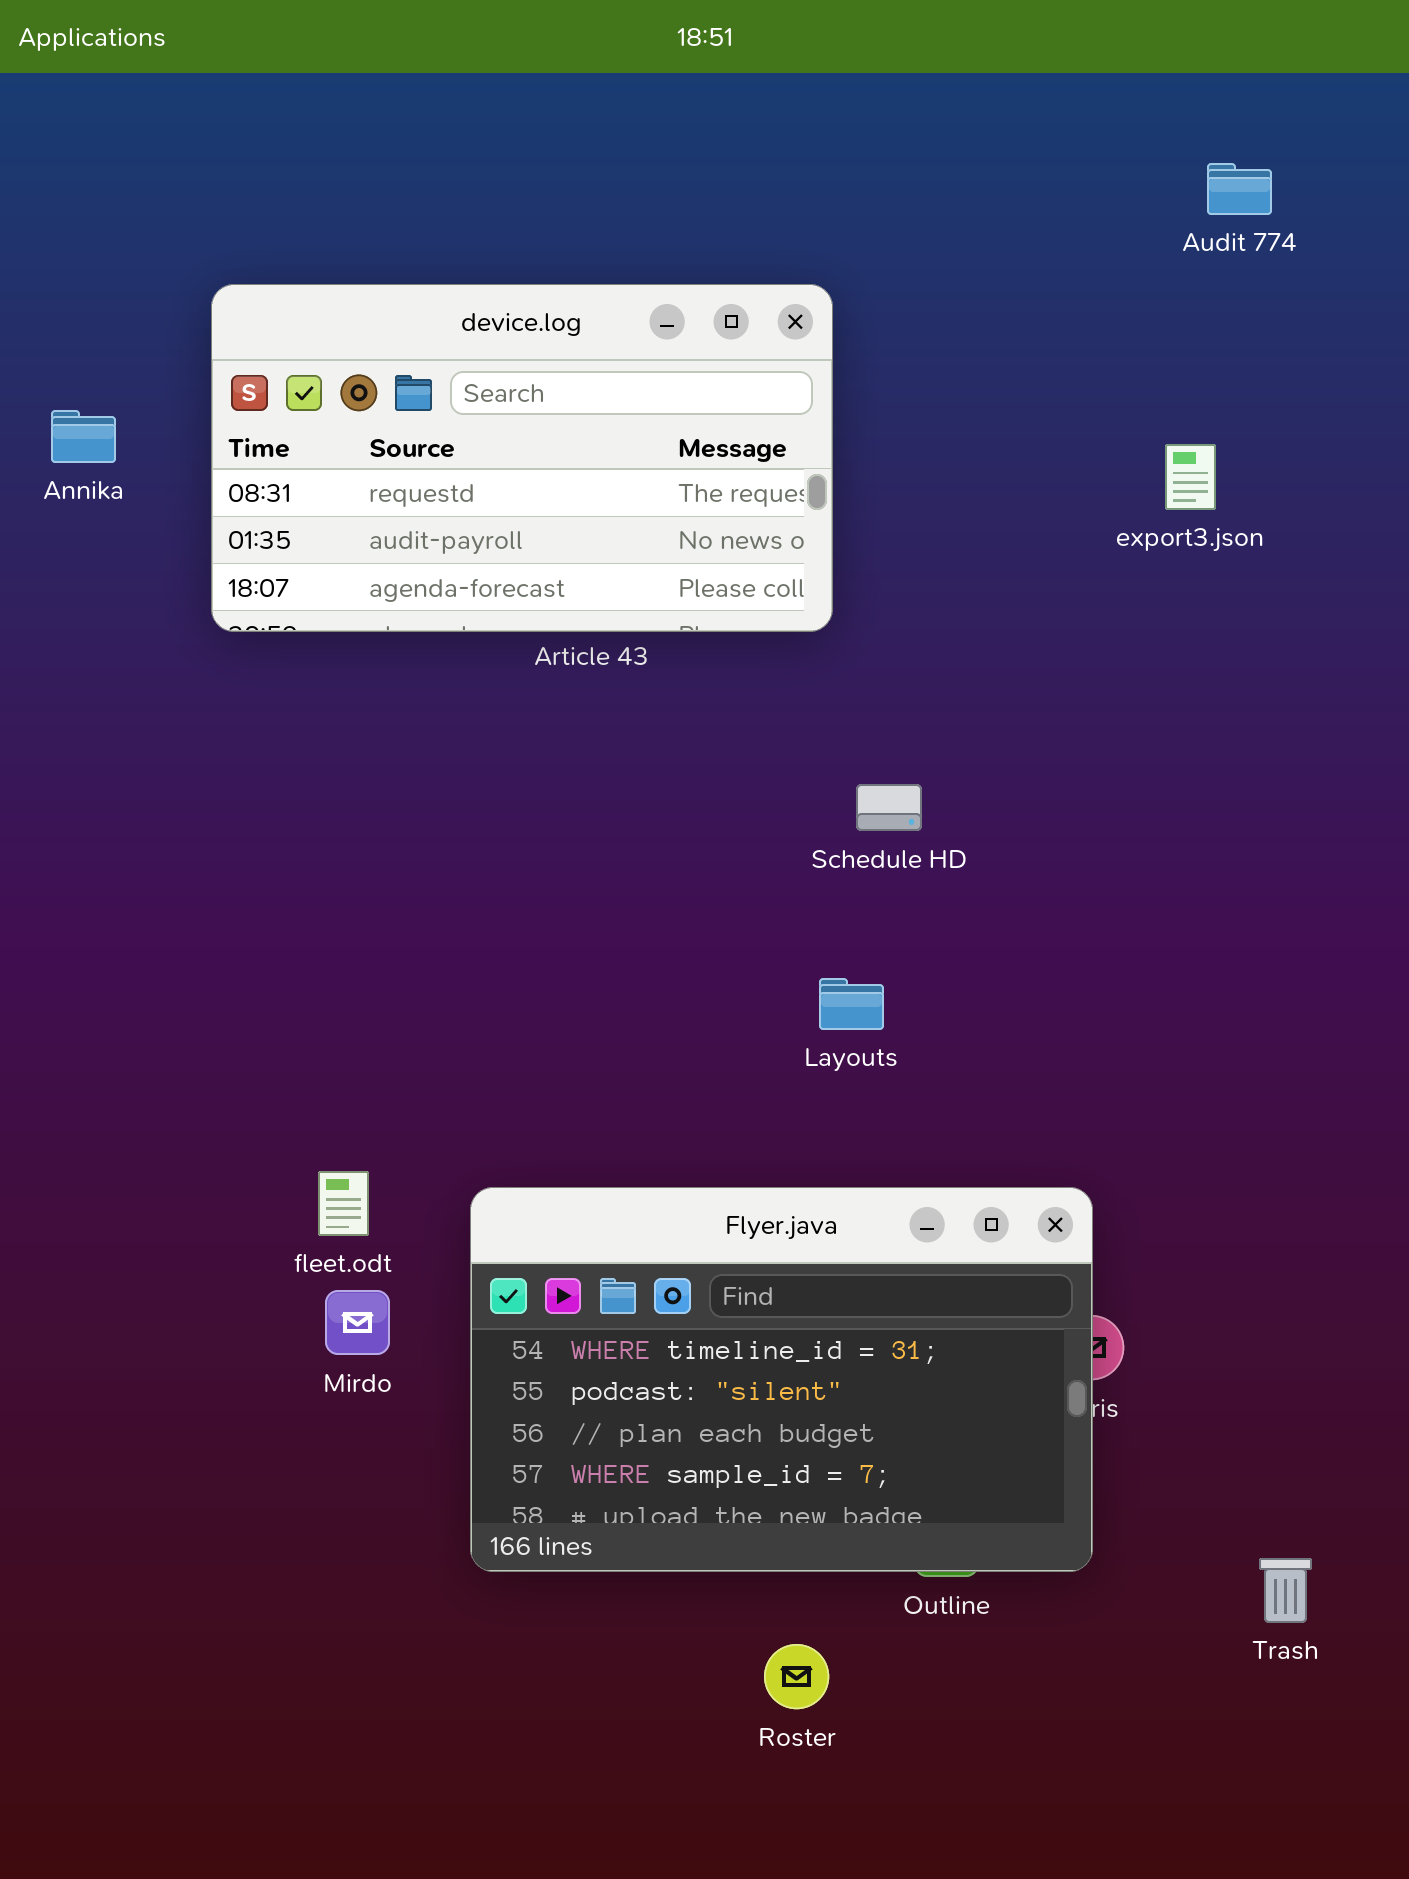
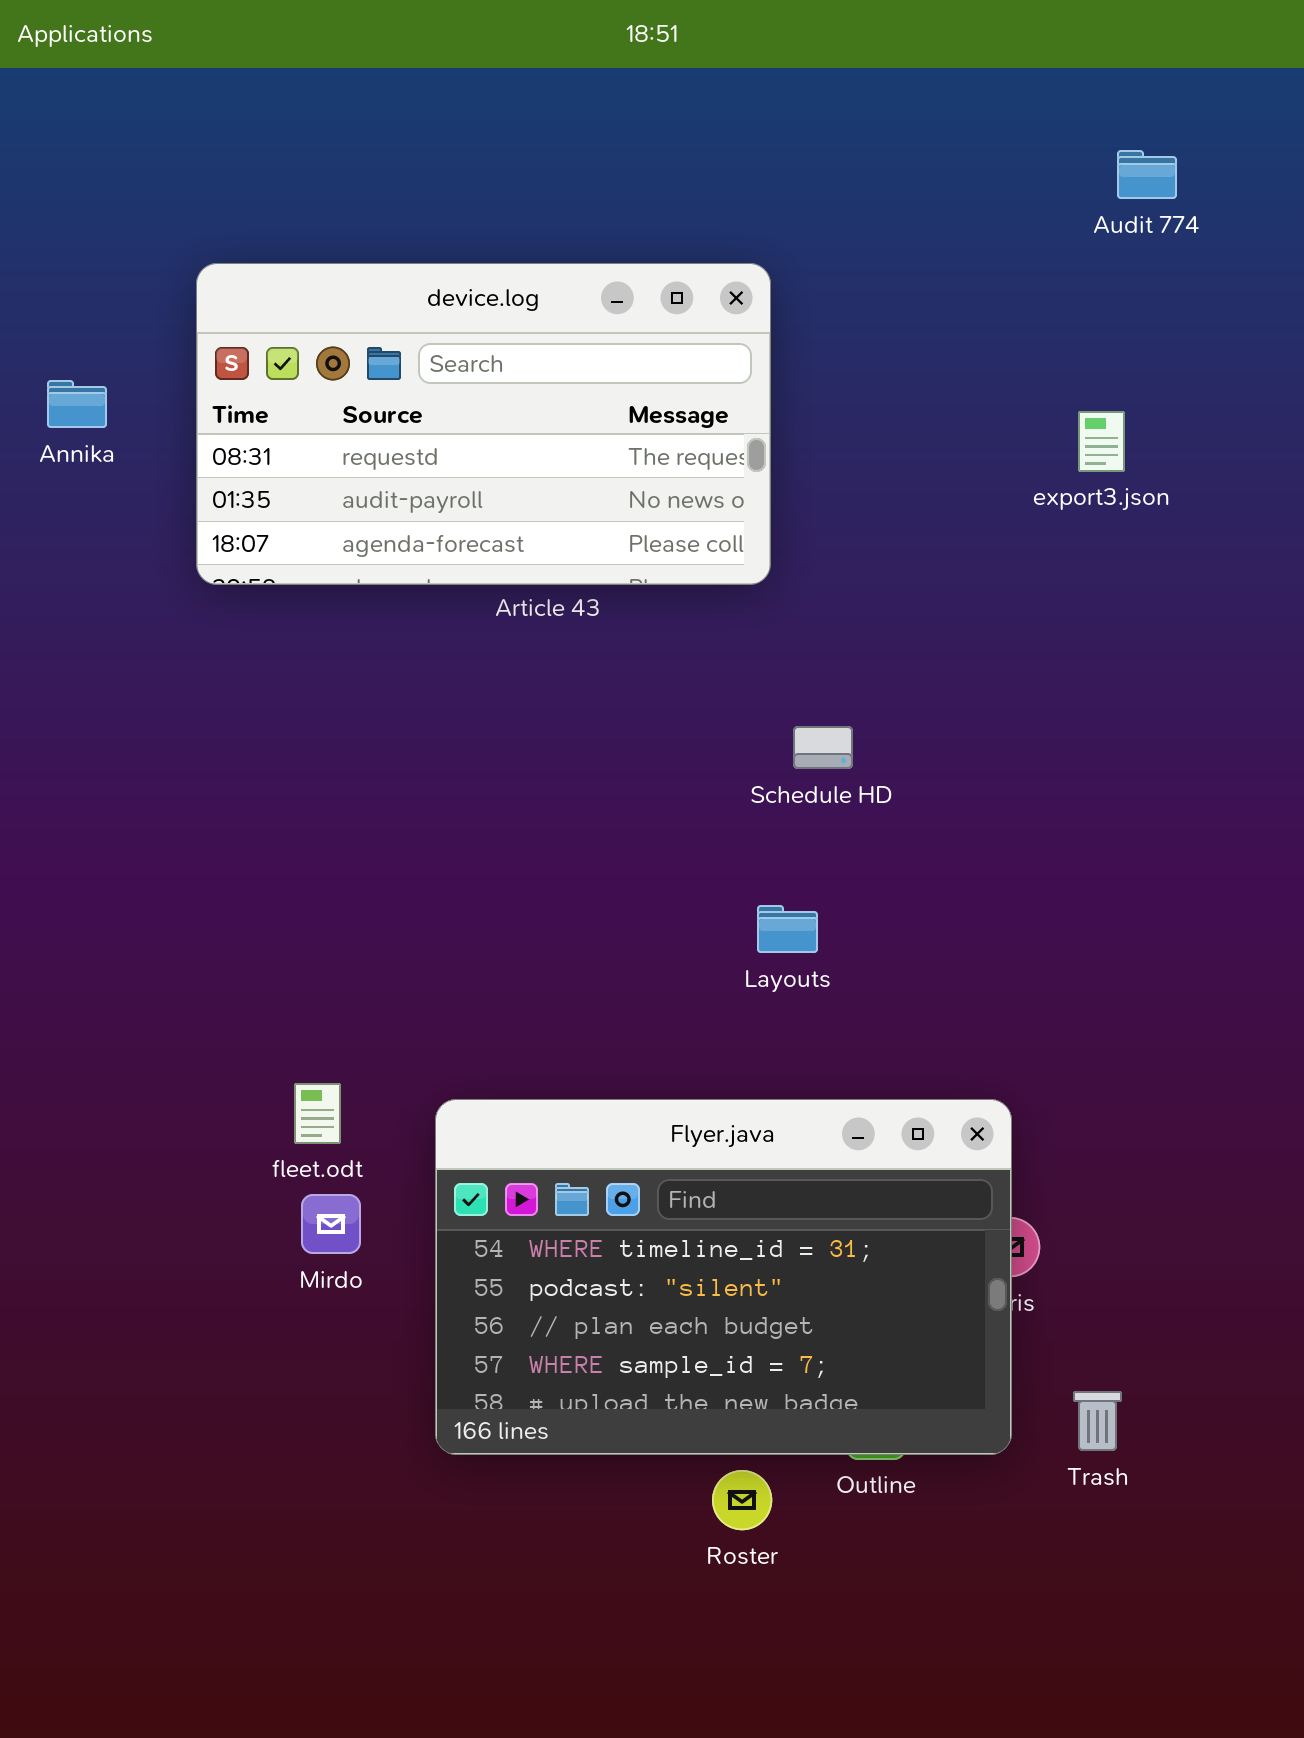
Trash: [1259,1558,1312,1623] -> [1073,1391,1122,1451], moved
Roster: [764,1644,829,1709] -> [712,1470,772,1530], moved

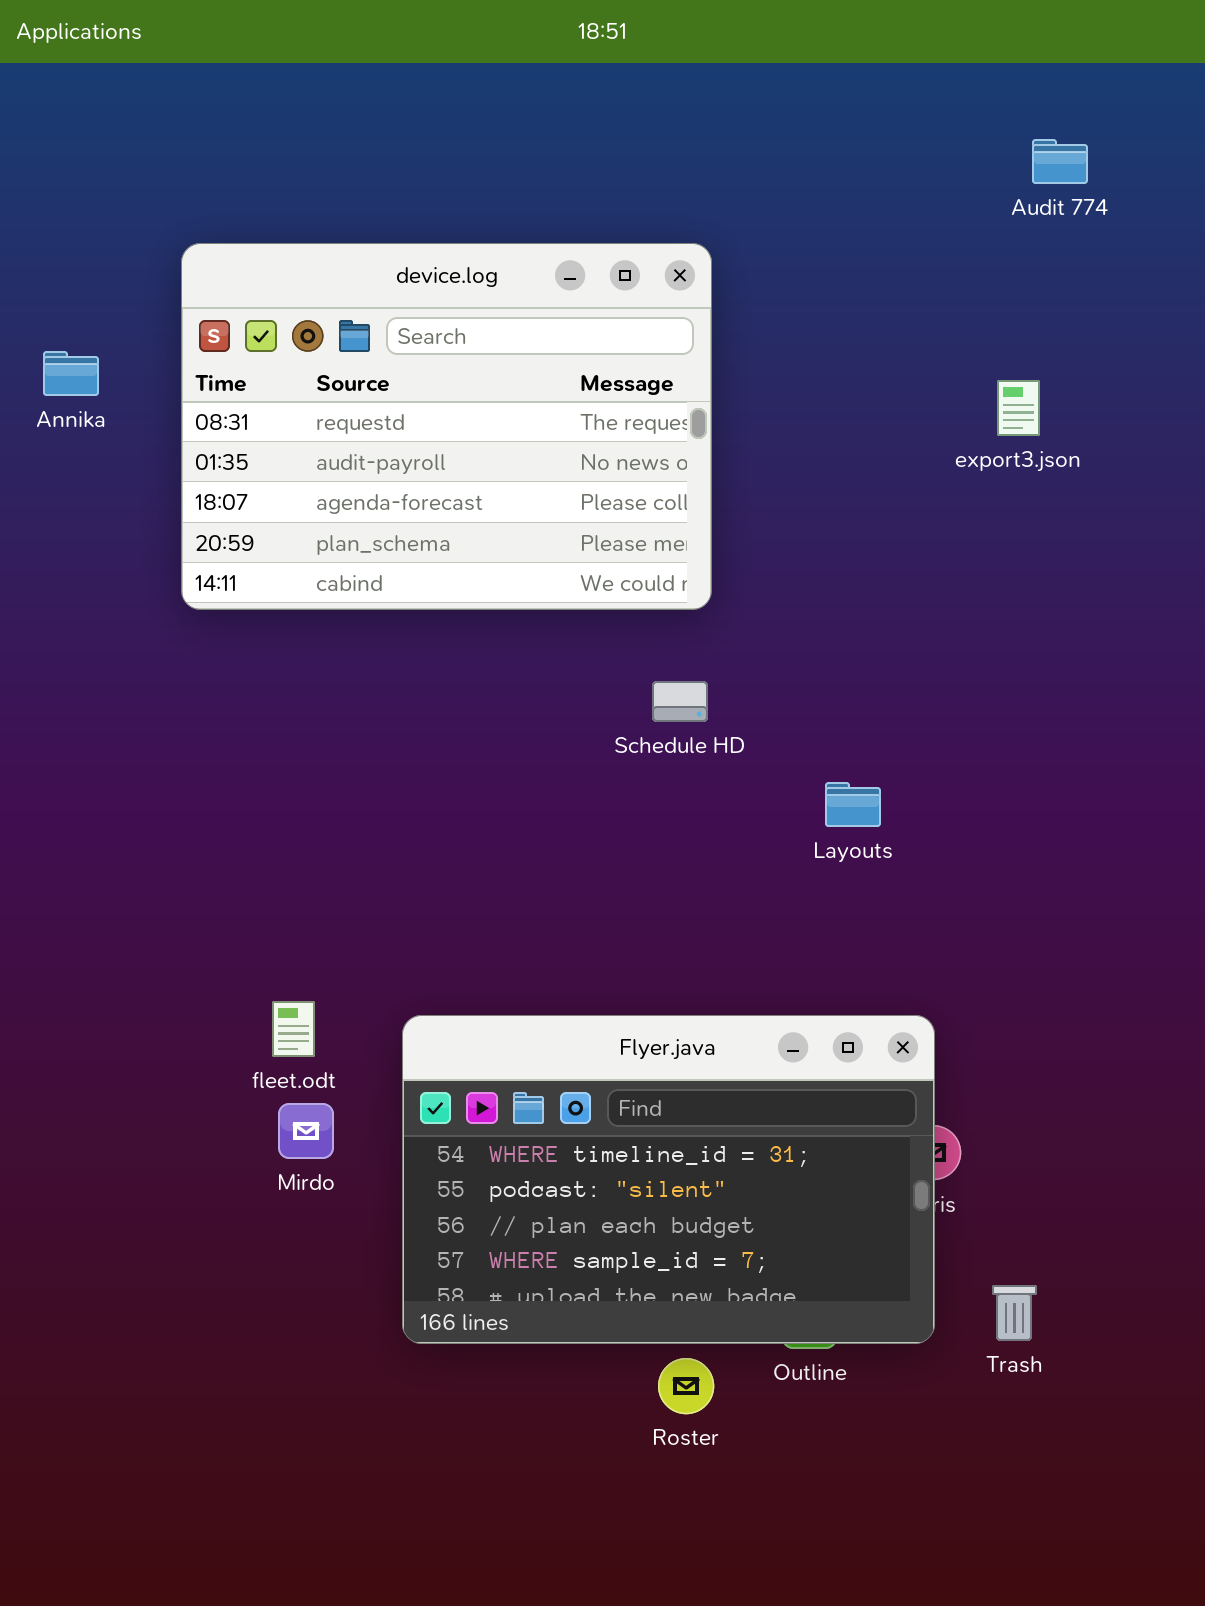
device.log: [196,263,771,585] -> [181,243,712,610], resized
Schedule HD: [793,726,853,769] -> [652,681,708,722], moved
Layouts: [757,905,818,953] -> [825,782,881,827], moved

